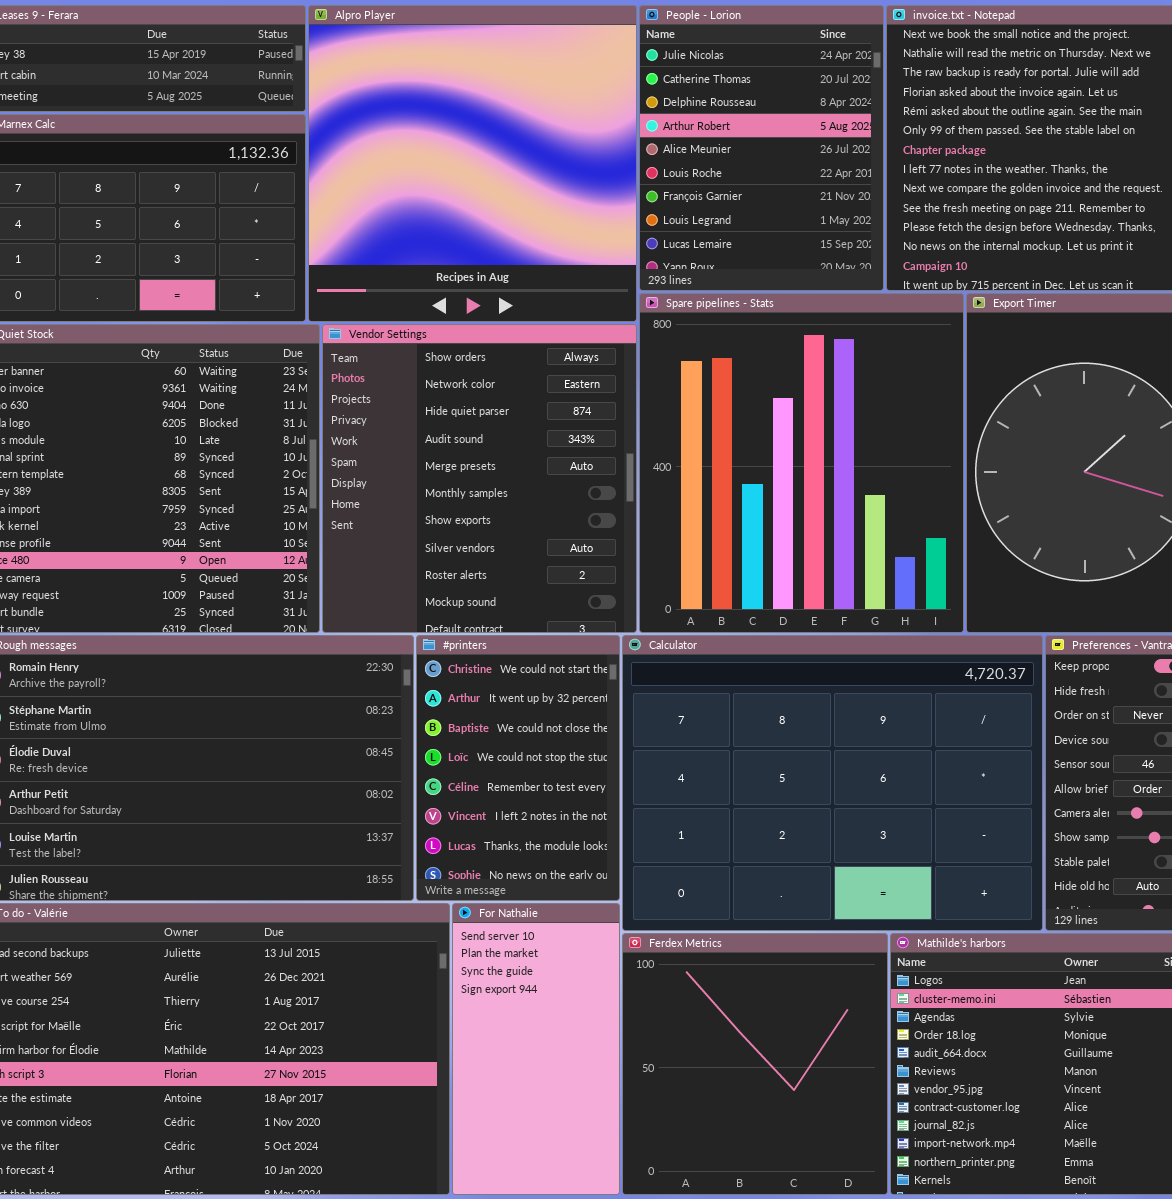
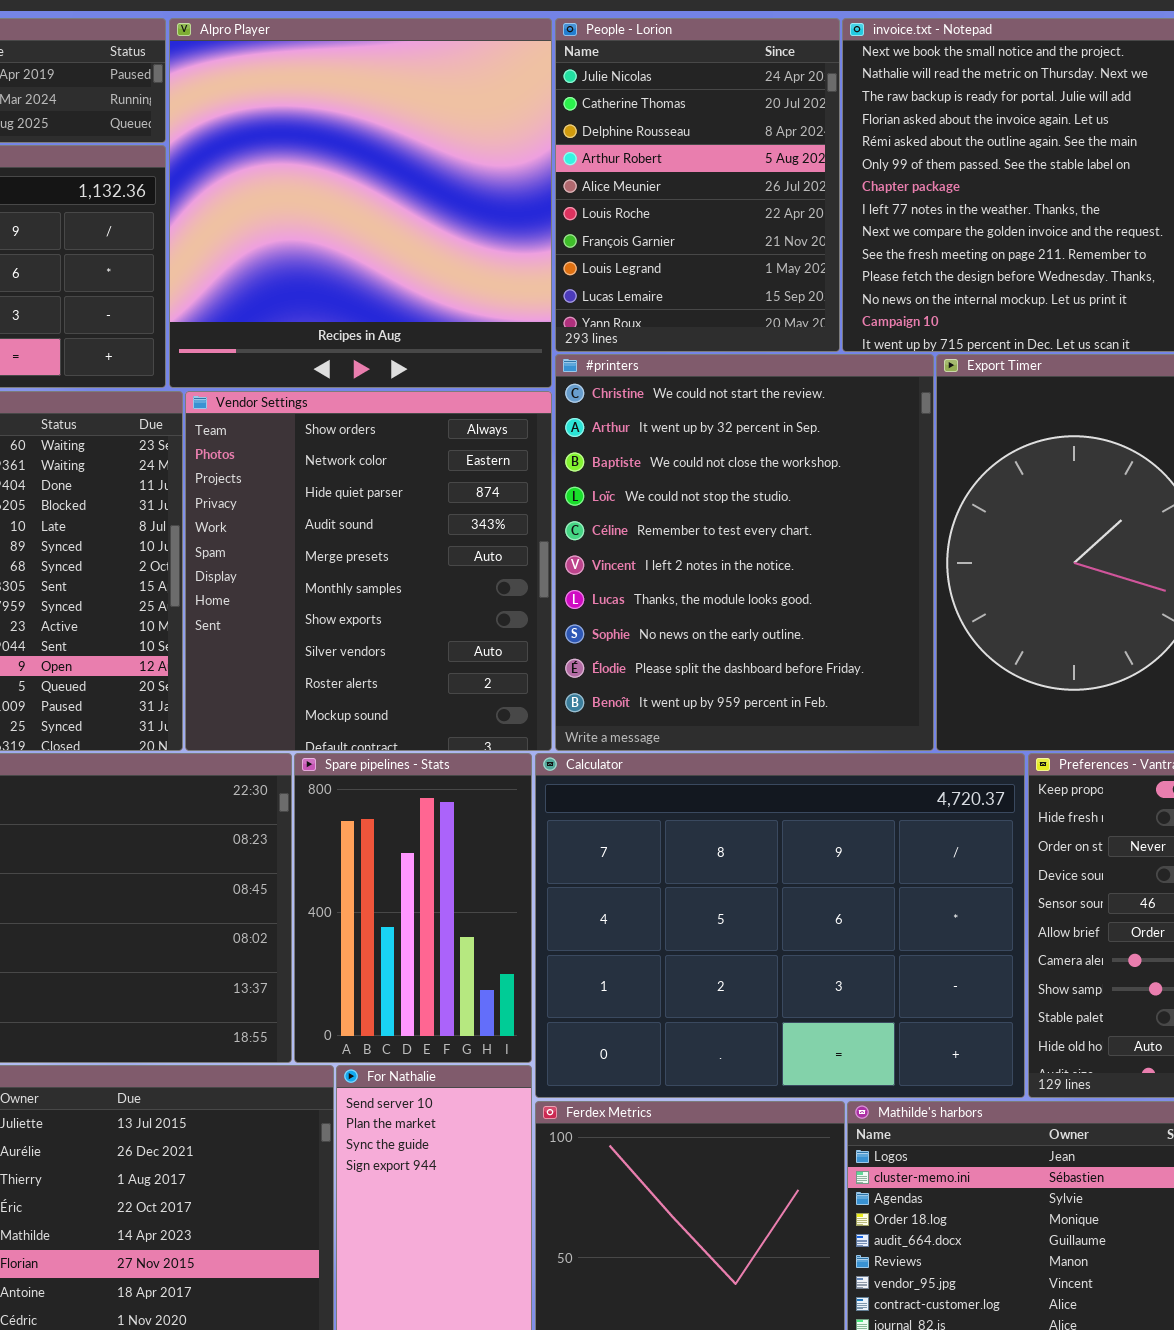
Spare pipelines - Stats: [639,293,964,633] -> [294,753,532,1063], moved, resized
#printers: [416,635,620,901] -> [555,354,934,751], moved, resized

